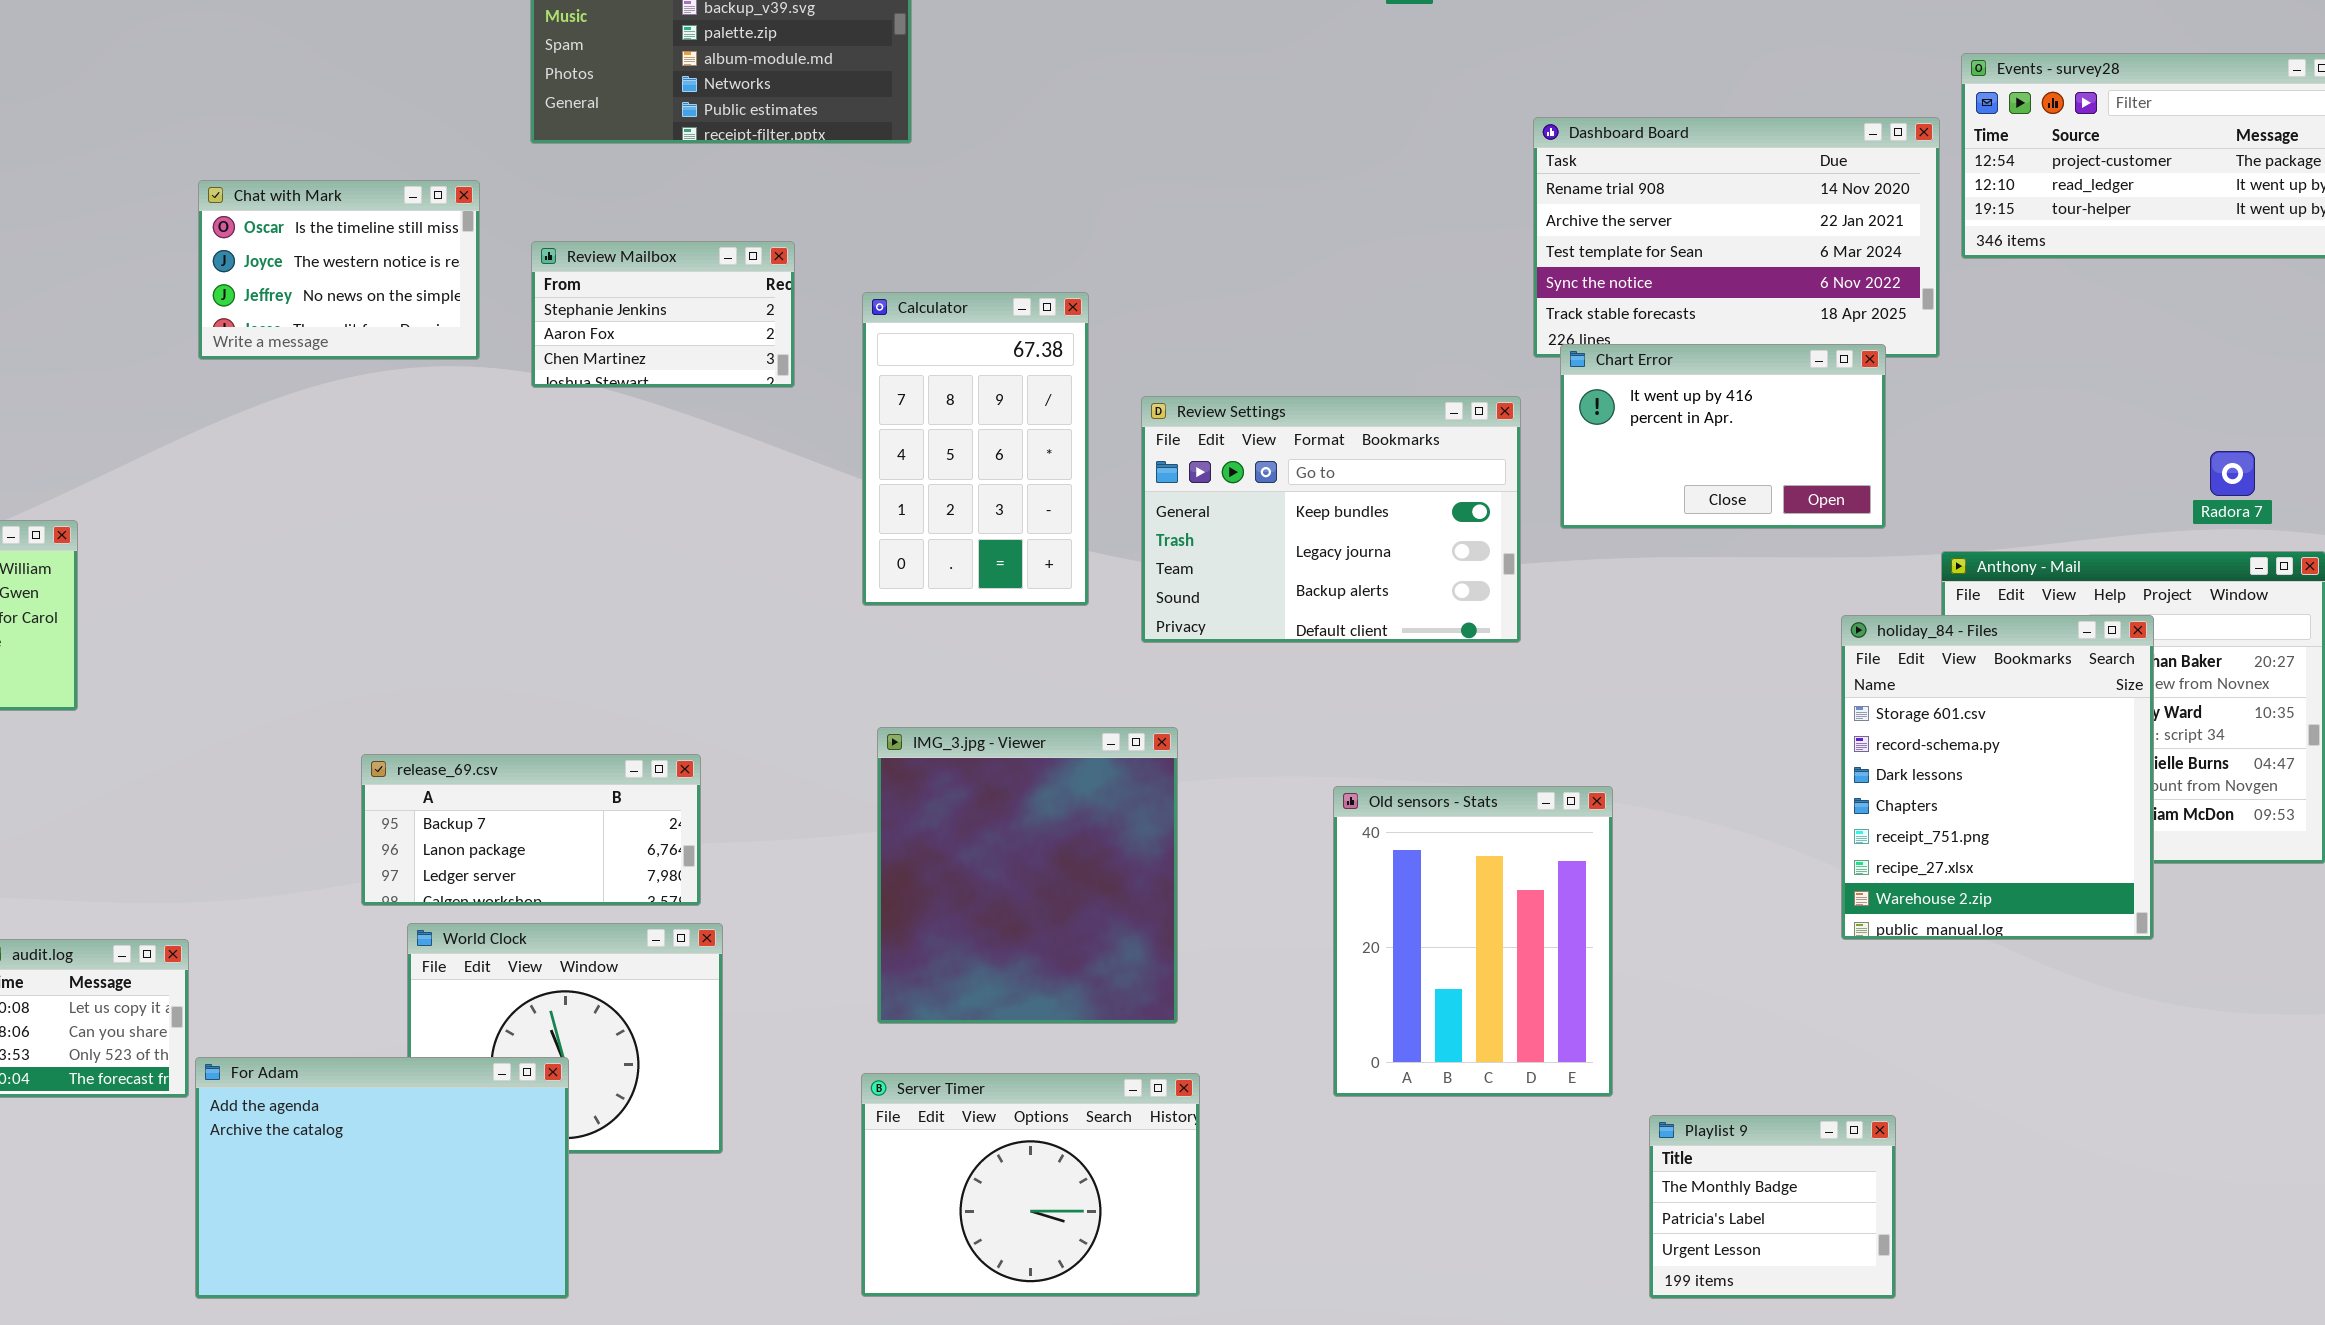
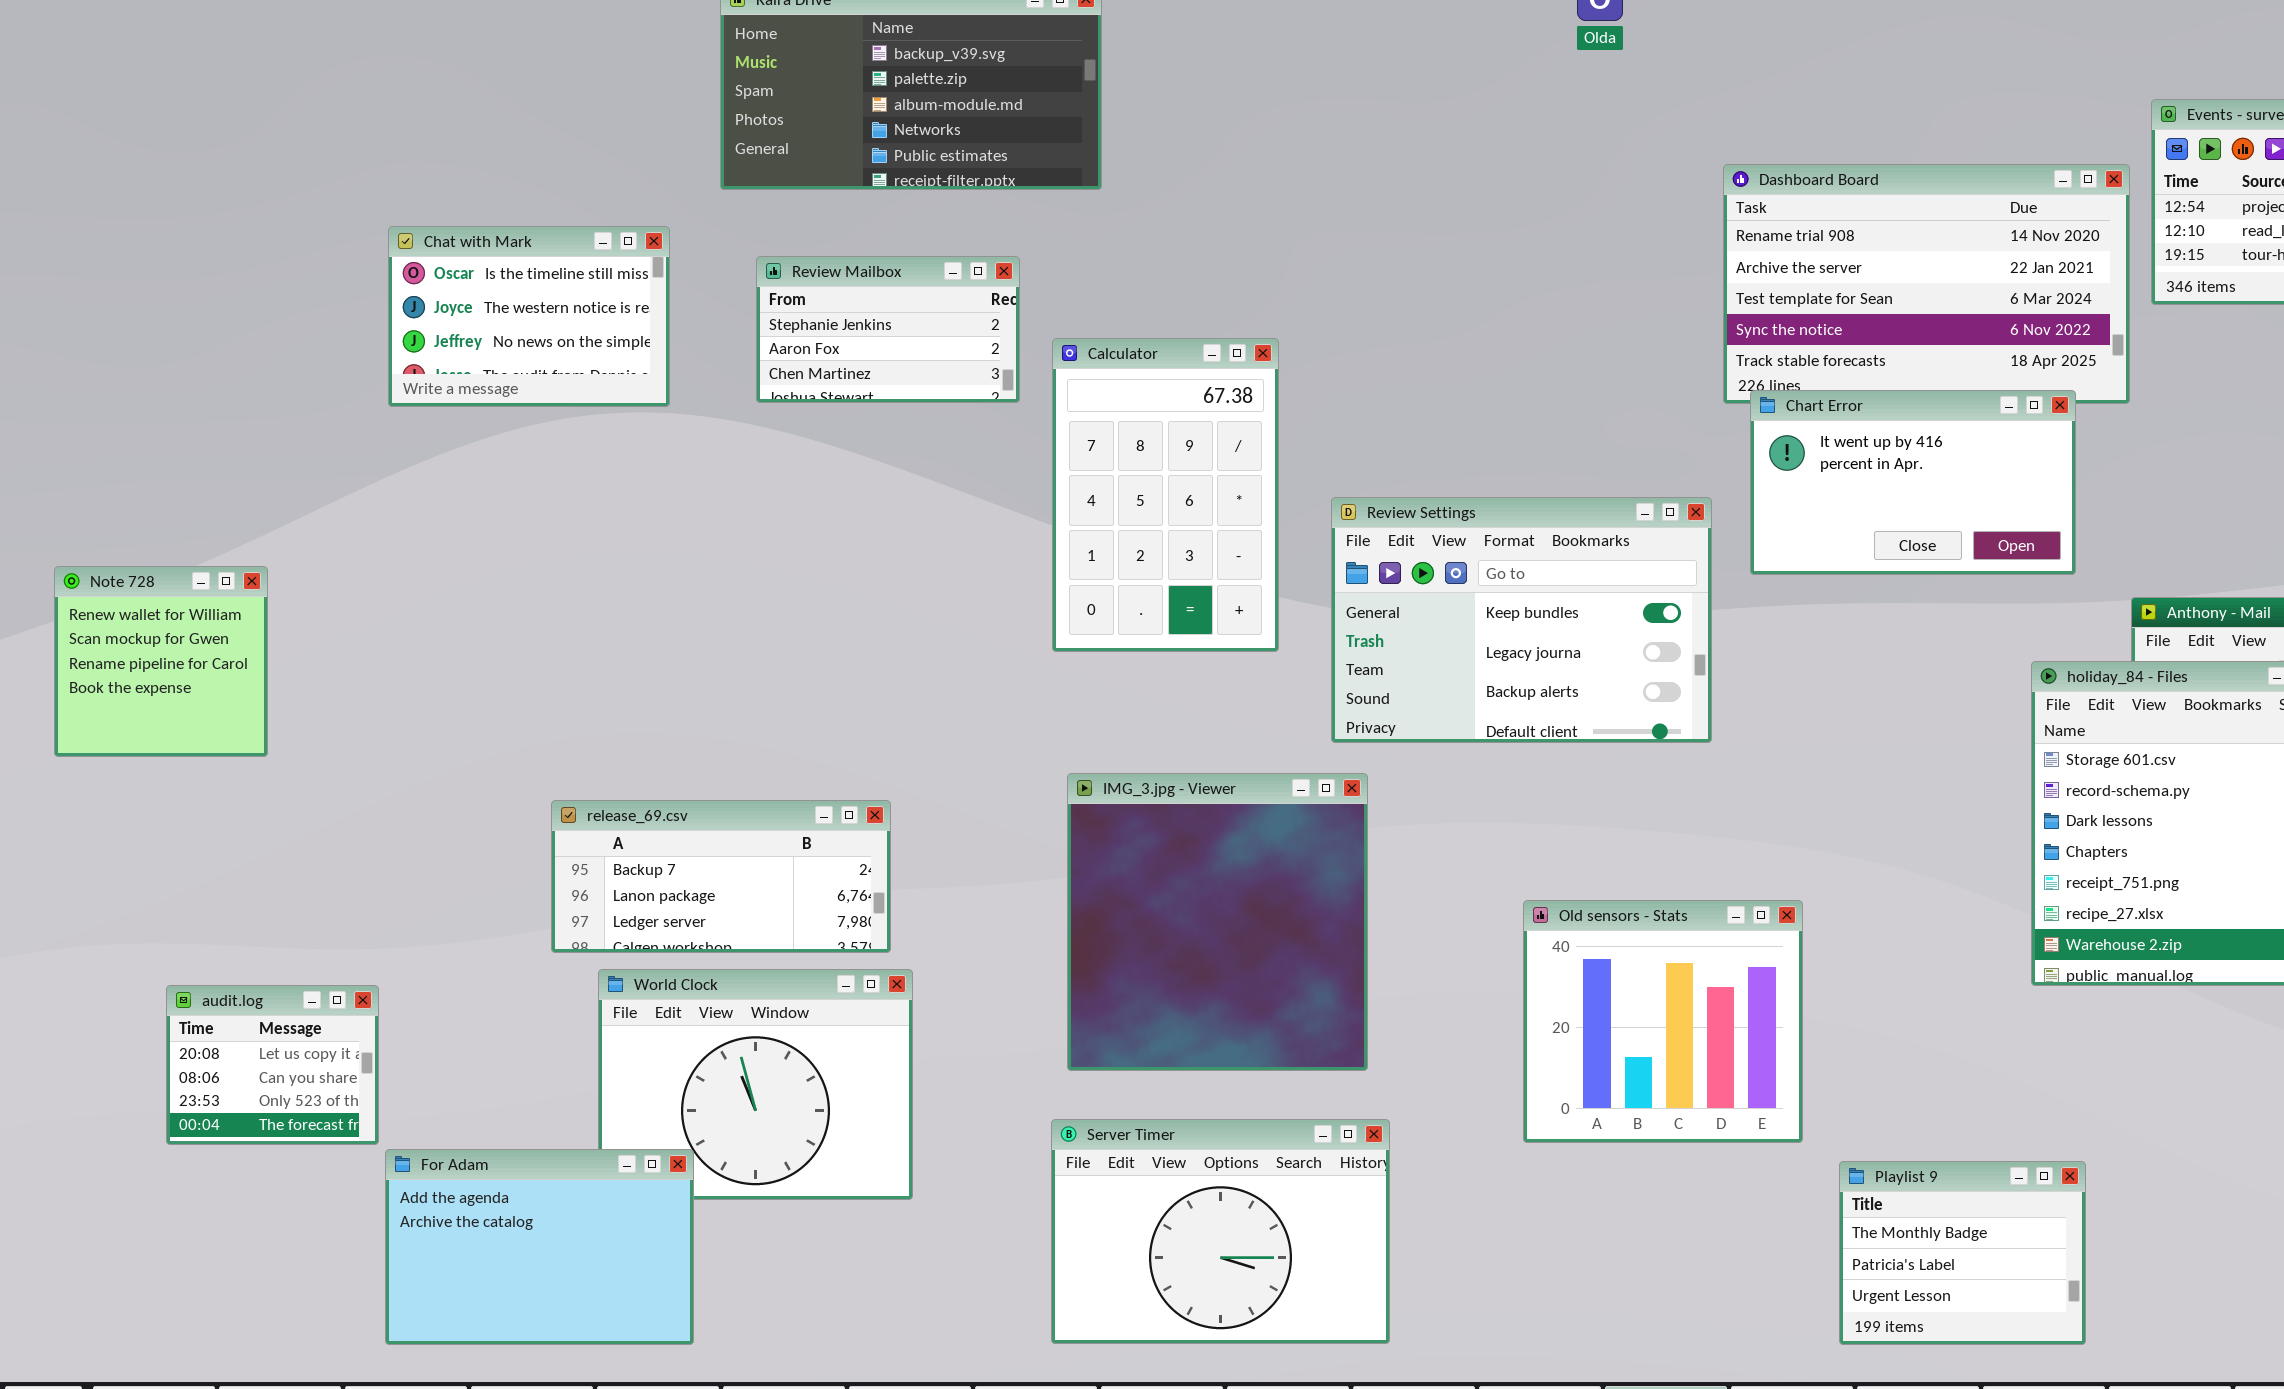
Review Mailbox: [531,241,795,388] -> [756,256,1020,403], moved
Review Settings: [1141,396,1521,643] -> [1331,497,1712,743], moved
Old sensors - Stats: [1333,786,1613,1097] -> [1523,900,1803,1143], resized
For Adam: [195,1057,569,1299] -> [385,1149,694,1345], resized

